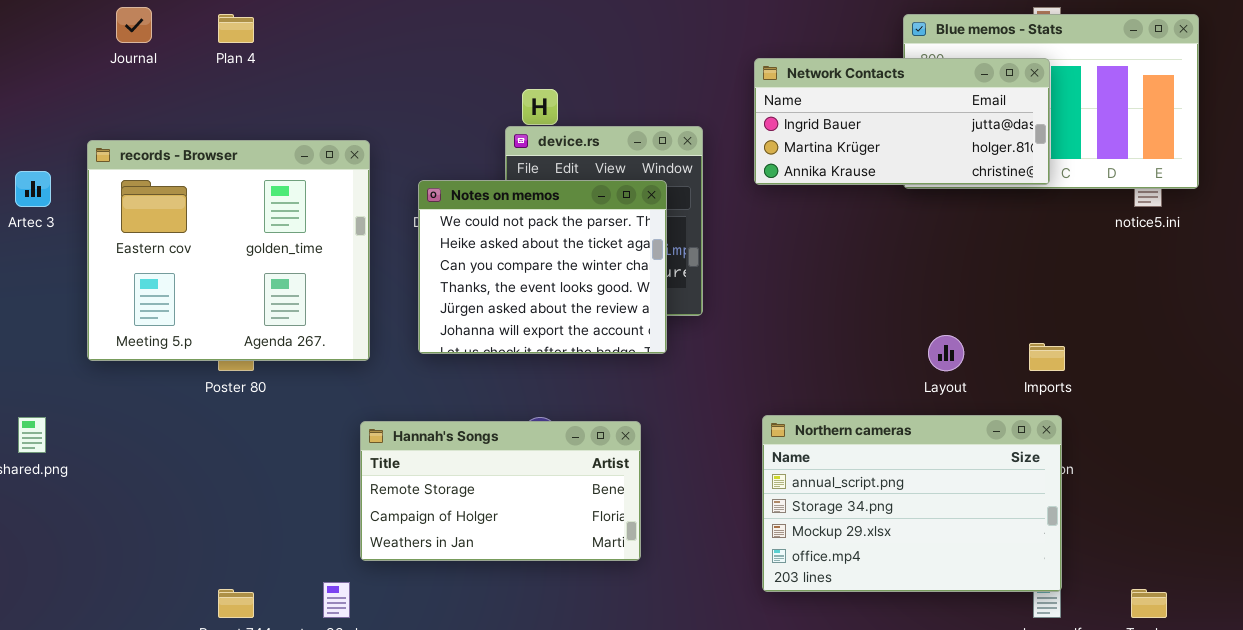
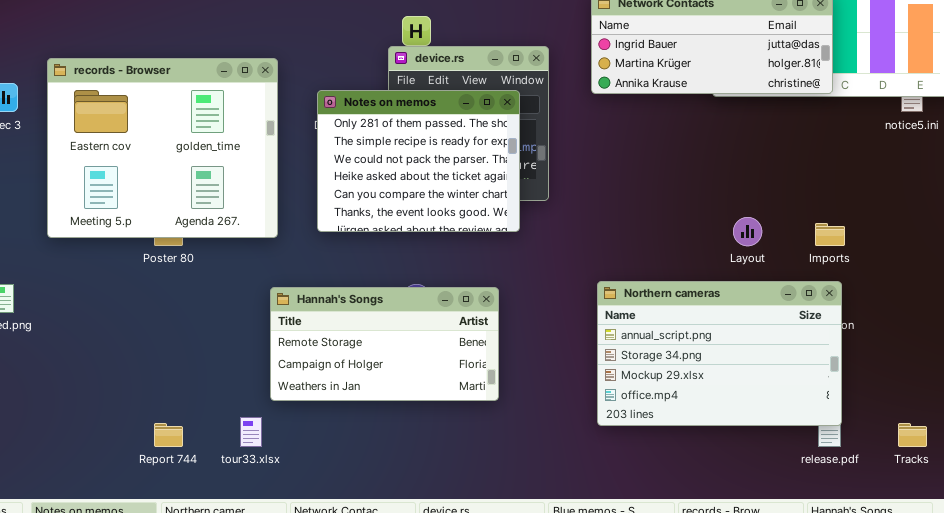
Notes on memos: [418,180,667,354] -> [317,90,520,232], scrolled up 2 rows

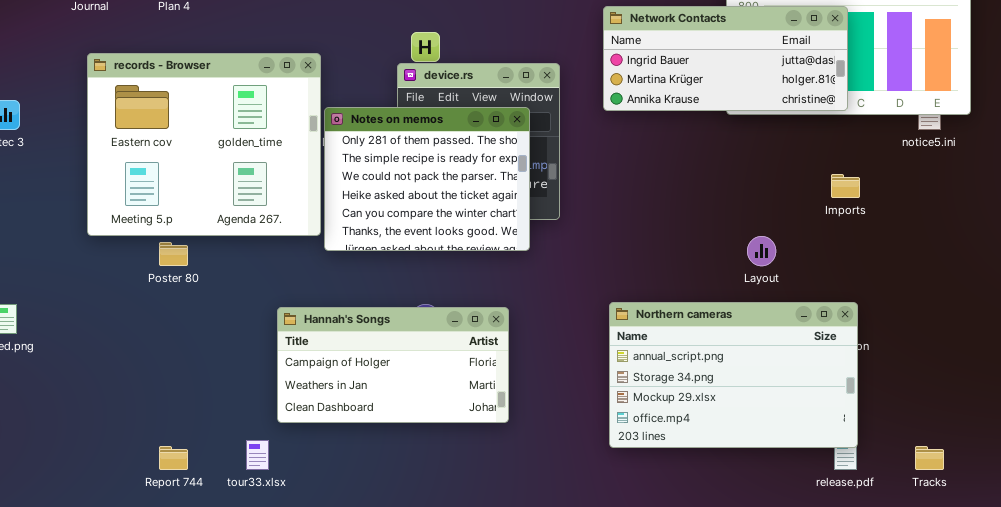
records - Browser: [47,58,278,238] -> [87,53,321,236], moved
Imports: [815,223,845,246] -> [831,174,860,198], moved
Hannah's Songs: [270,287,499,401] -> [277,307,509,423], scrolled down 1 row

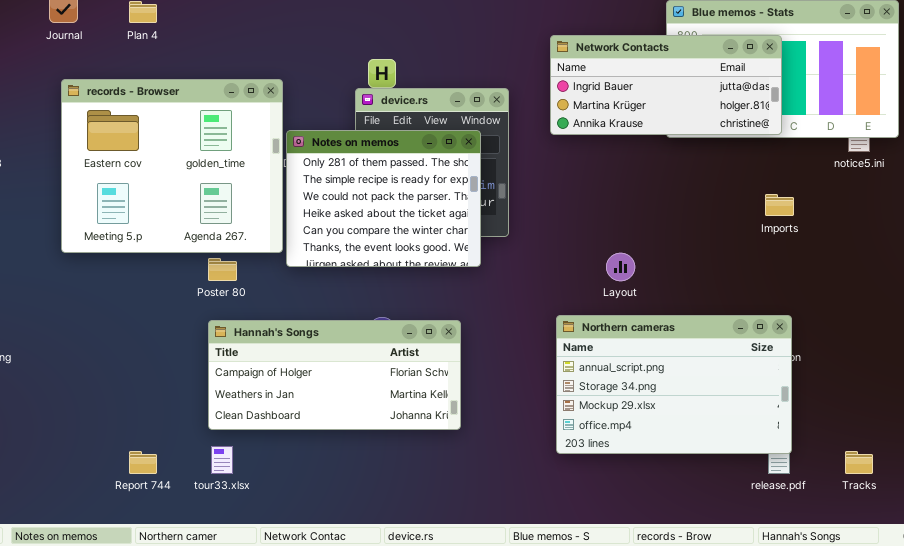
Layout: [747,236,776,266] -> [606,253,635,281], moved
Poster 80: [159,242,188,266] -> [208,258,237,281], moved
Hannah's Songs: [277,307,509,423] -> [208,320,461,430], resized

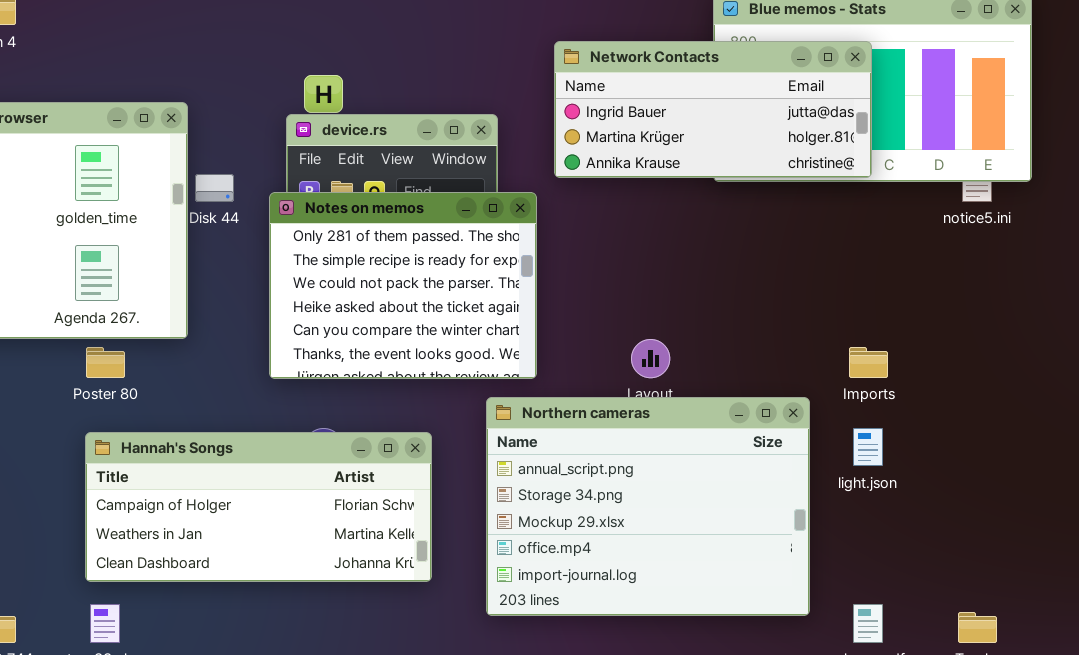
Notes on memos: [286,130,481,267] -> [269,192,537,379], moved
Imports: [765,194,794,216] -> [849,347,888,378], moved
Northern cameras: [556,315,792,454] -> [486,397,810,616], moved, resized

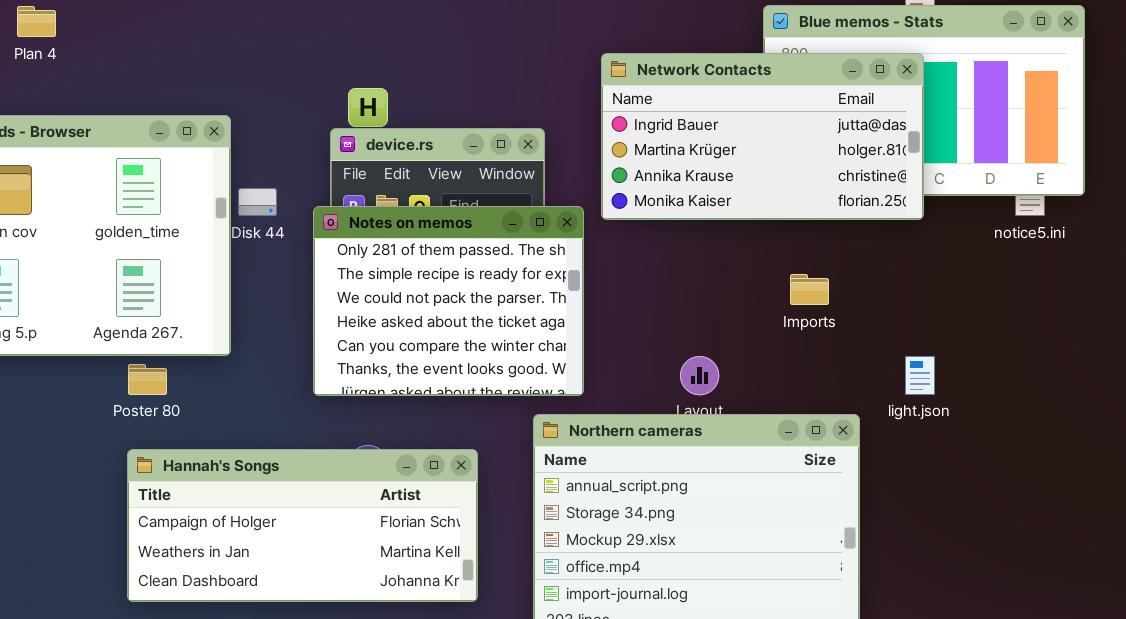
Network Contacts: [554,41,872,178] -> [601,53,924,220], resized
Imports: [849,347,888,378] -> [790,274,829,305], moved
light.json: [853,428,883,466] -> [905,356,935,395], moved

